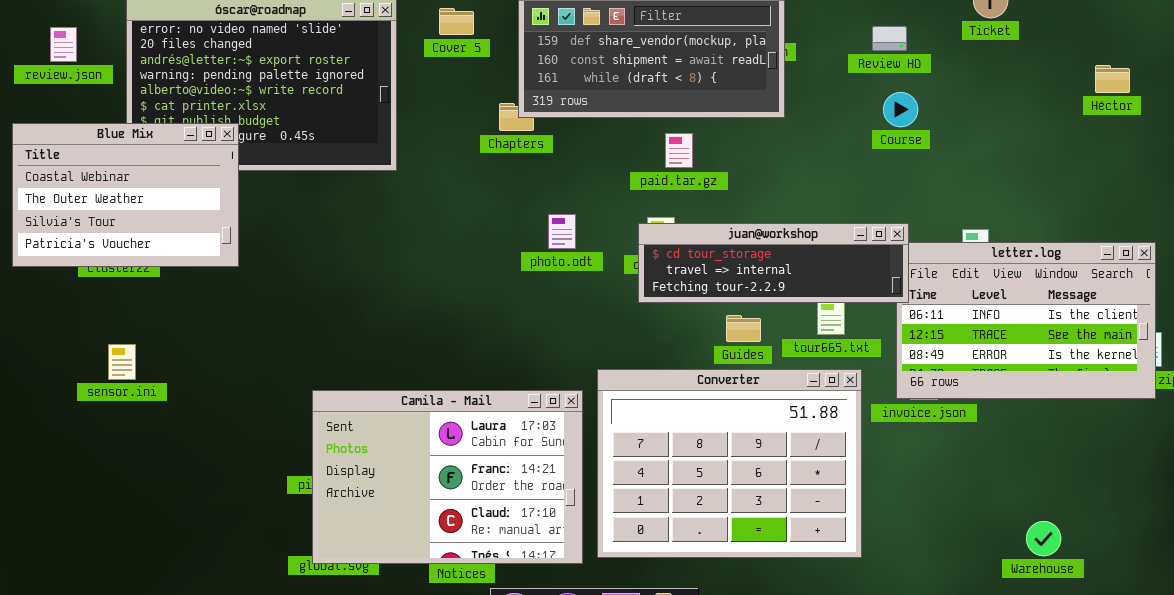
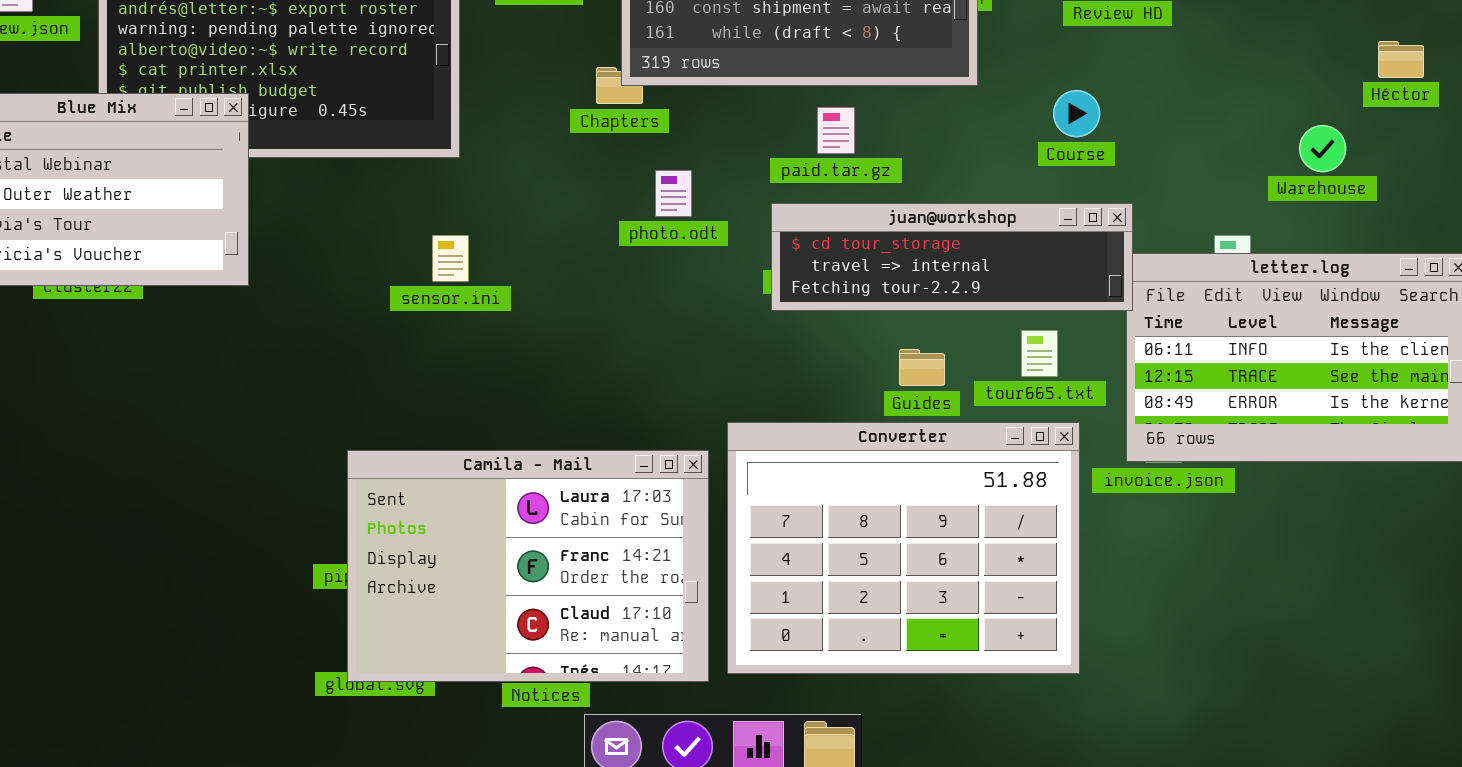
Héctor: [1095,65,1130,93] -> [1378,41,1424,78], moved
Course: [883,92,918,127] -> [1053,90,1100,137], moved
photo.odt: [548,214,576,249] -> [655,170,692,217], moved
juan@workshop: [638,223,909,303] -> [771,203,1133,311], moved
sensor.ini: [108,344,136,380] -> [432,235,469,282], moved
Warehouse: [1026,521,1061,556] -> [1299,125,1346,172], moved

